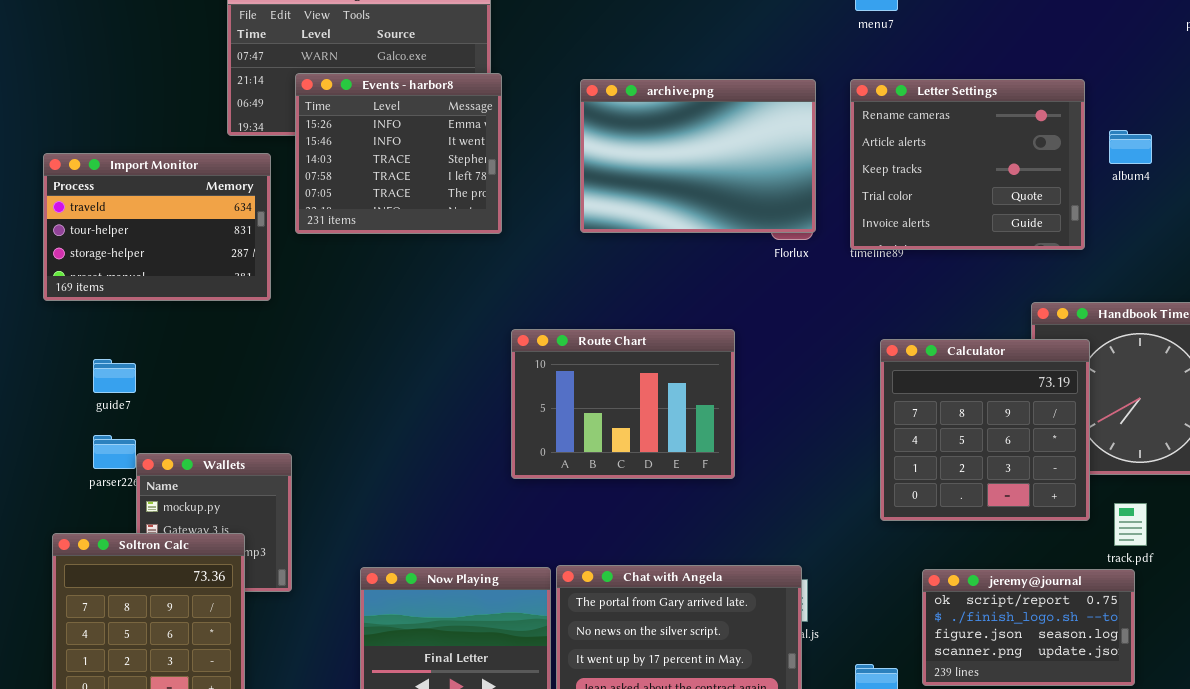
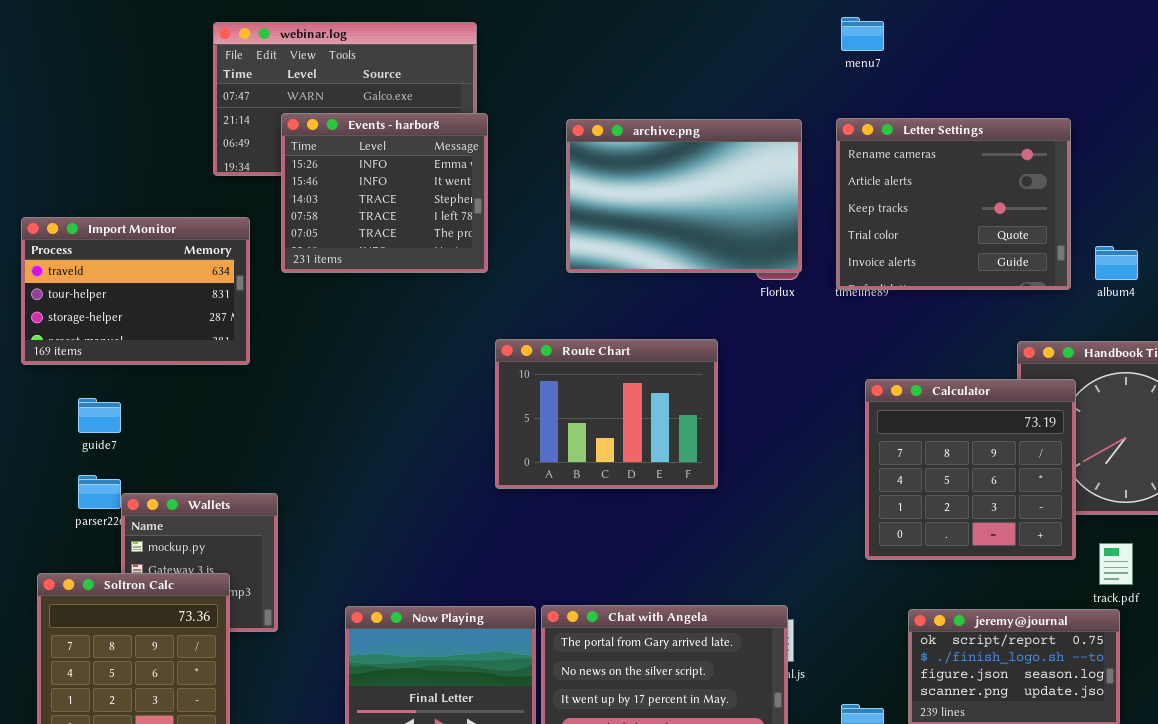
album4: [1109,130,1152,164] -> [1095,246,1138,280], moved
Import Monitor: [43,153,271,301] -> [21,217,250,365], moved
Route Chart: [511,329,735,479] -> [495,339,718,489], moved

